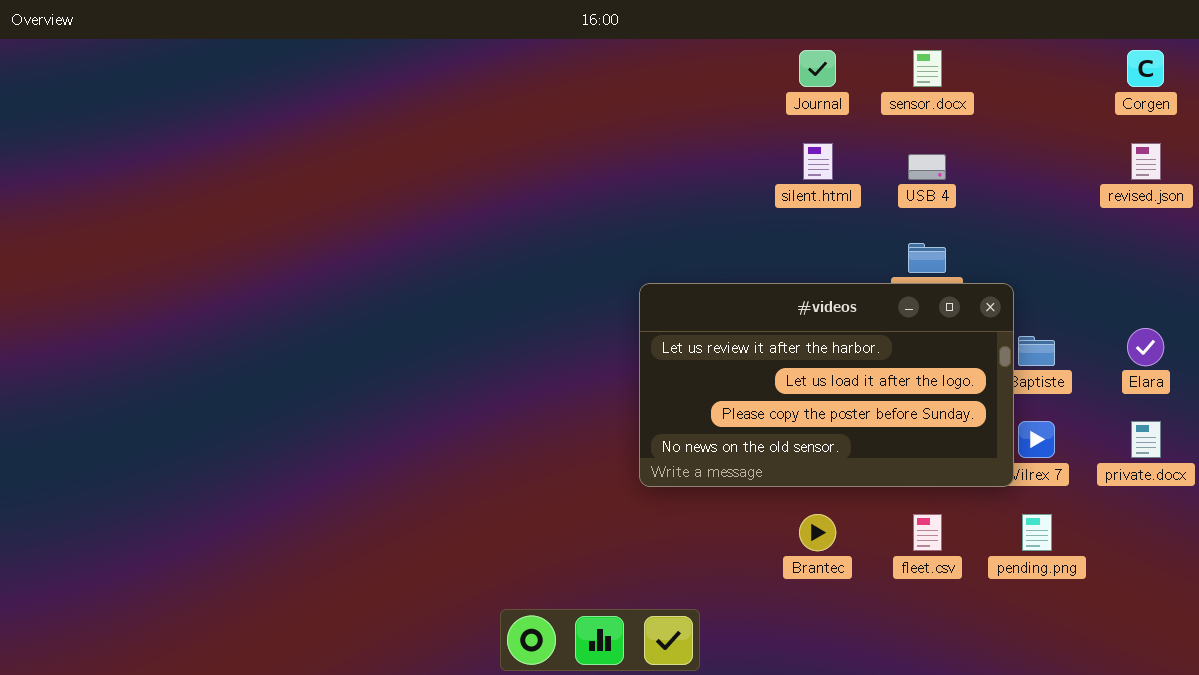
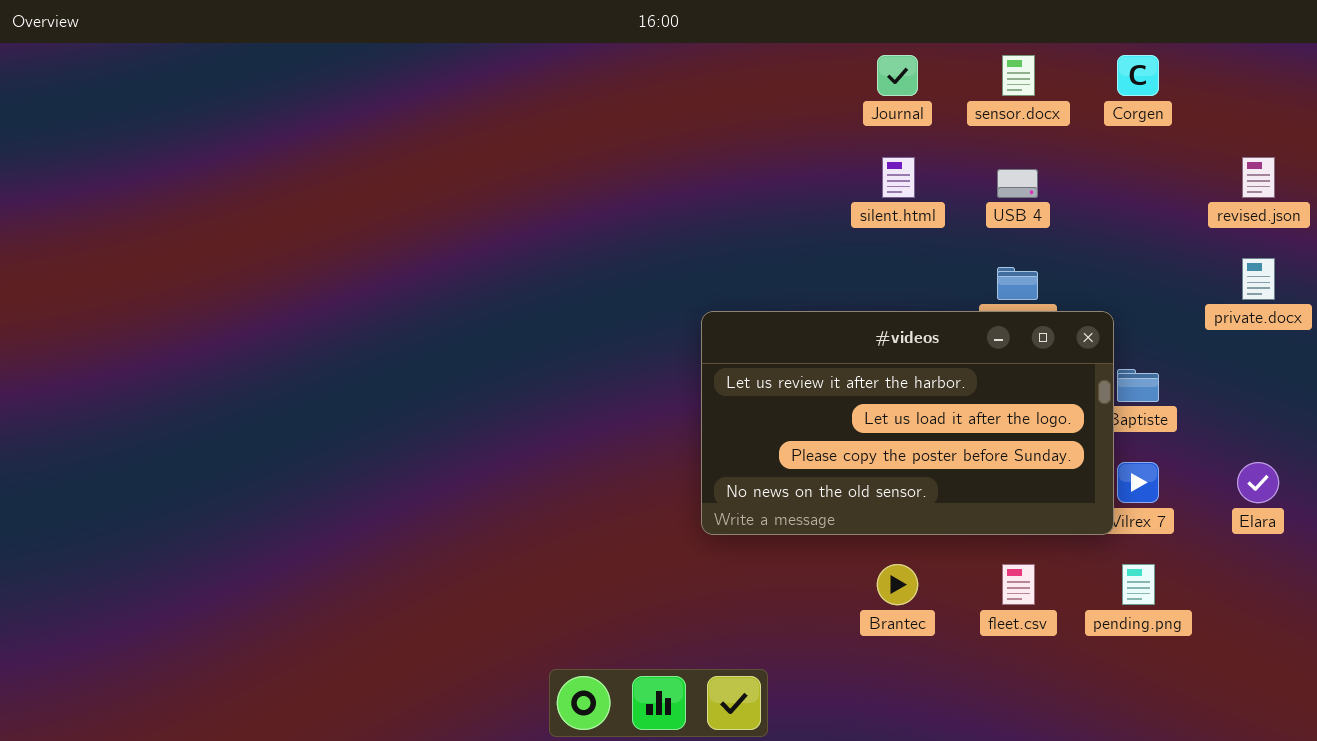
Corgen: [1127,50,1164,87] -> [1117,55,1159,96], moved
Elara: [1127,328,1164,366] -> [1237,462,1279,503], moved
private.docx: [1131,421,1161,458] -> [1242,258,1275,300], moved

